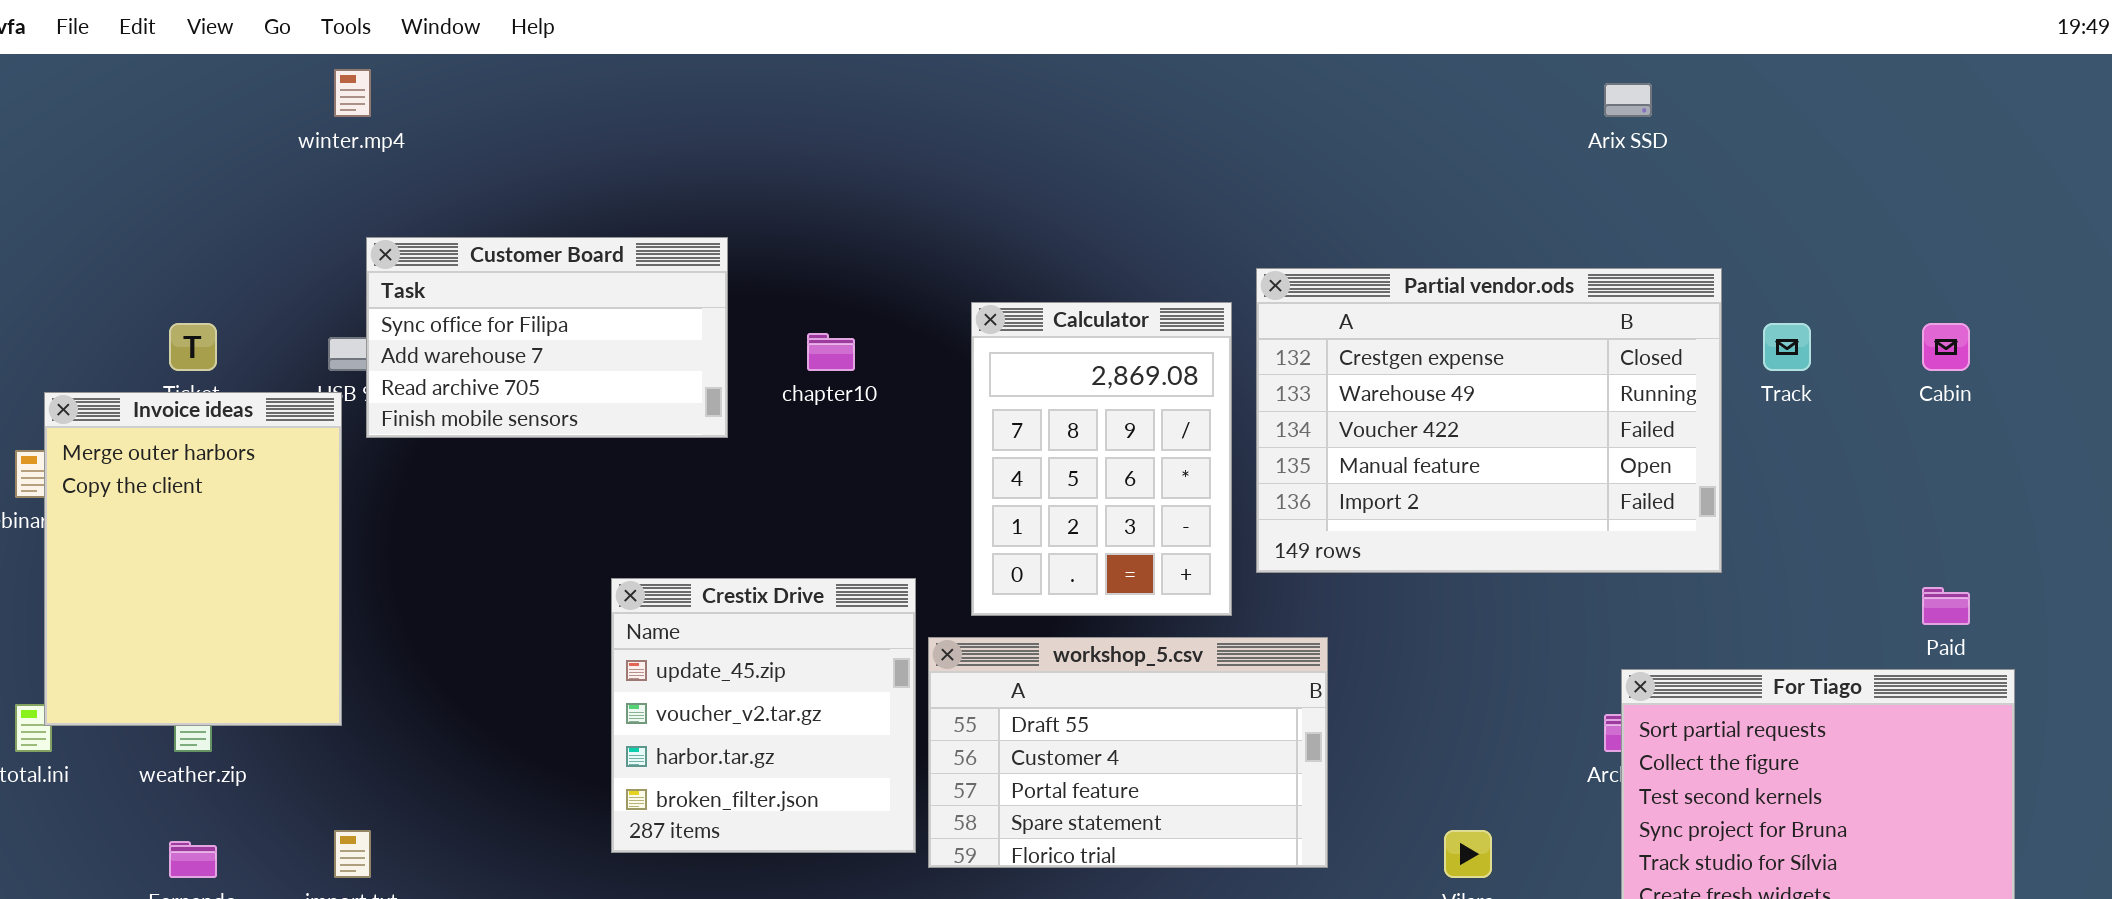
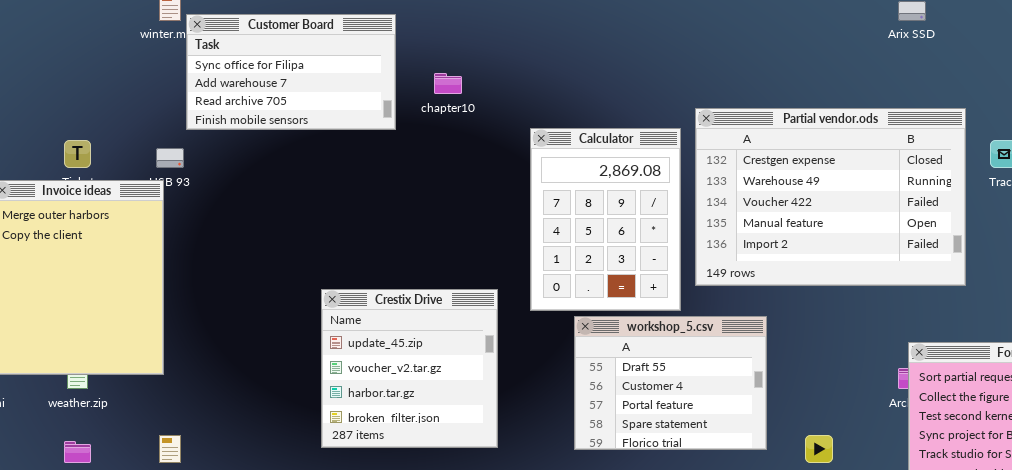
Customer Board: [366,237,728,438] -> [186,14,396,130], moved
chapter10: [807,333,855,371] -> [434,73,462,94], moved
workshop_5.csv: [928,637,1328,868] -> [574,316,767,450], moved, resized

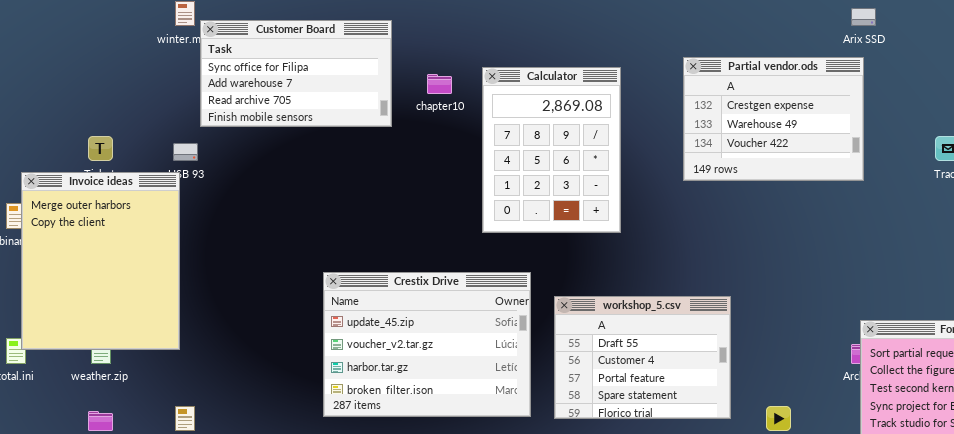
Partial vendor.ods: [695,108,966,286] -> [683,57,864,181], moved, resized
Calculator: [530,128,681,311] -> [482,67,621,233], moved
Crestix Drive: [321,289,498,448] -> [323,272,531,417], resized

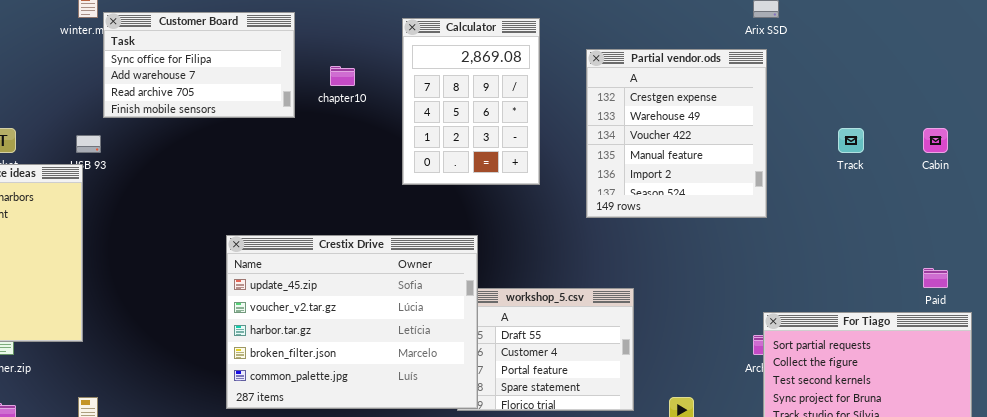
Partial vendor.ods: [683,57,864,181] -> [586,49,767,218], resized
Calculator: [482,67,621,233] -> [402,18,540,185], moved
Crestix Drive: [323,272,531,417] -> [226,235,478,409], resized

